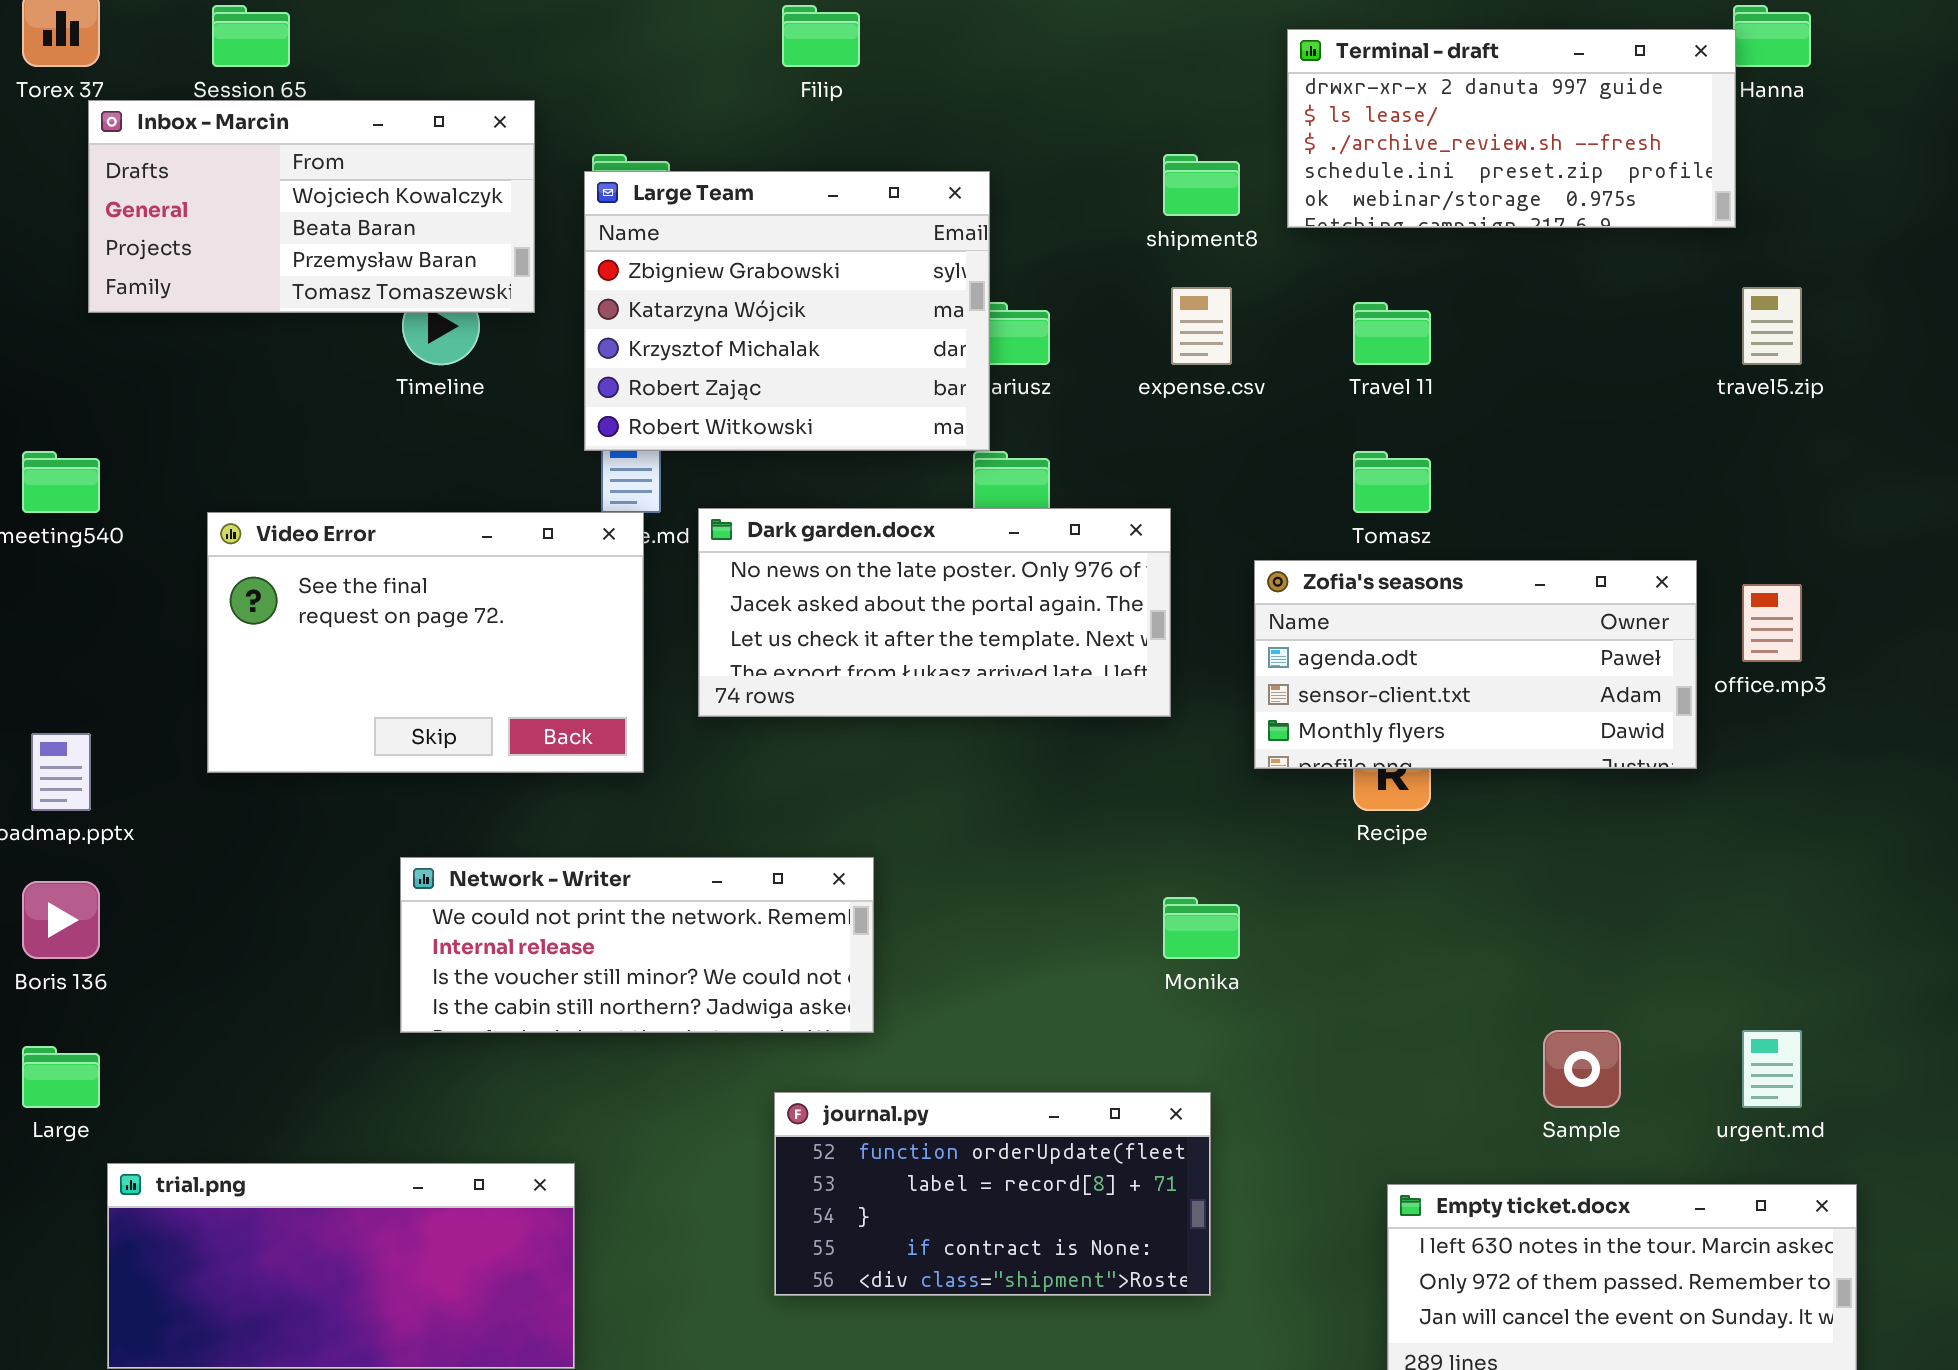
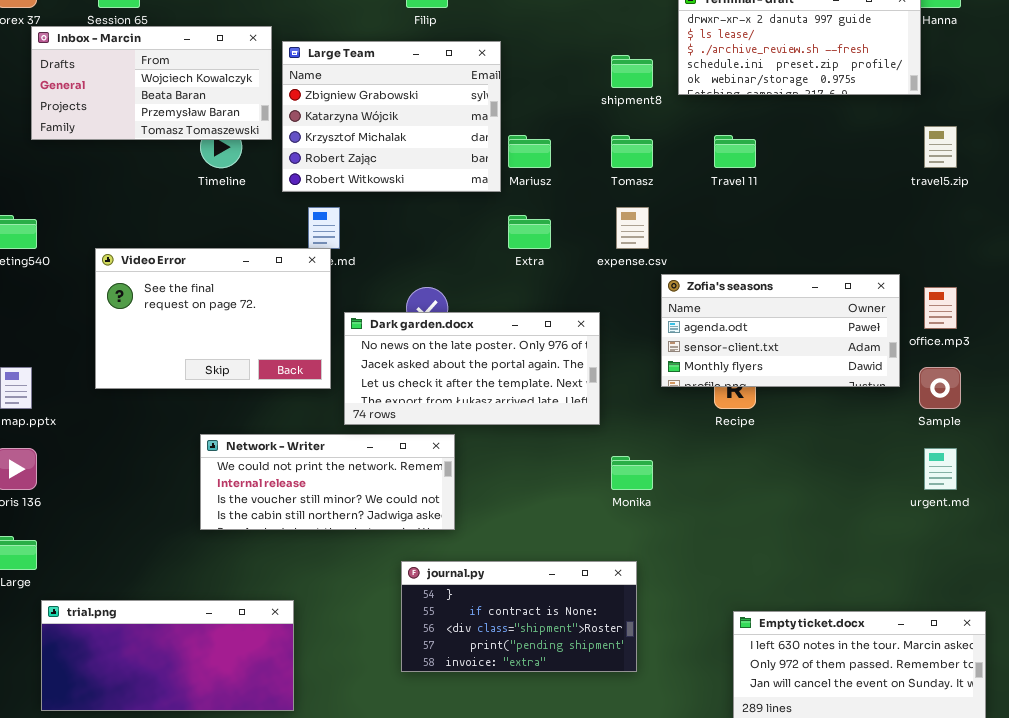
Large Team: [584,171,990,451] -> [282,41,501,192], moved
expense.csv: [1171,287,1232,365] -> [616,207,649,249], moved
Tomasz: [1353,451,1431,513] -> [611,135,653,168], moved
Dark garden.docx: [698,508,1171,717] -> [344,312,600,425], moved
Sample: [1543,1030,1621,1108] -> [919,367,961,409], moved
urgent.md: [1742,1030,1802,1108] -> [924,448,957,490], moved
journal.py: [774,1092,1211,1296] -> [401,561,637,672], scrolled down 2 rows

